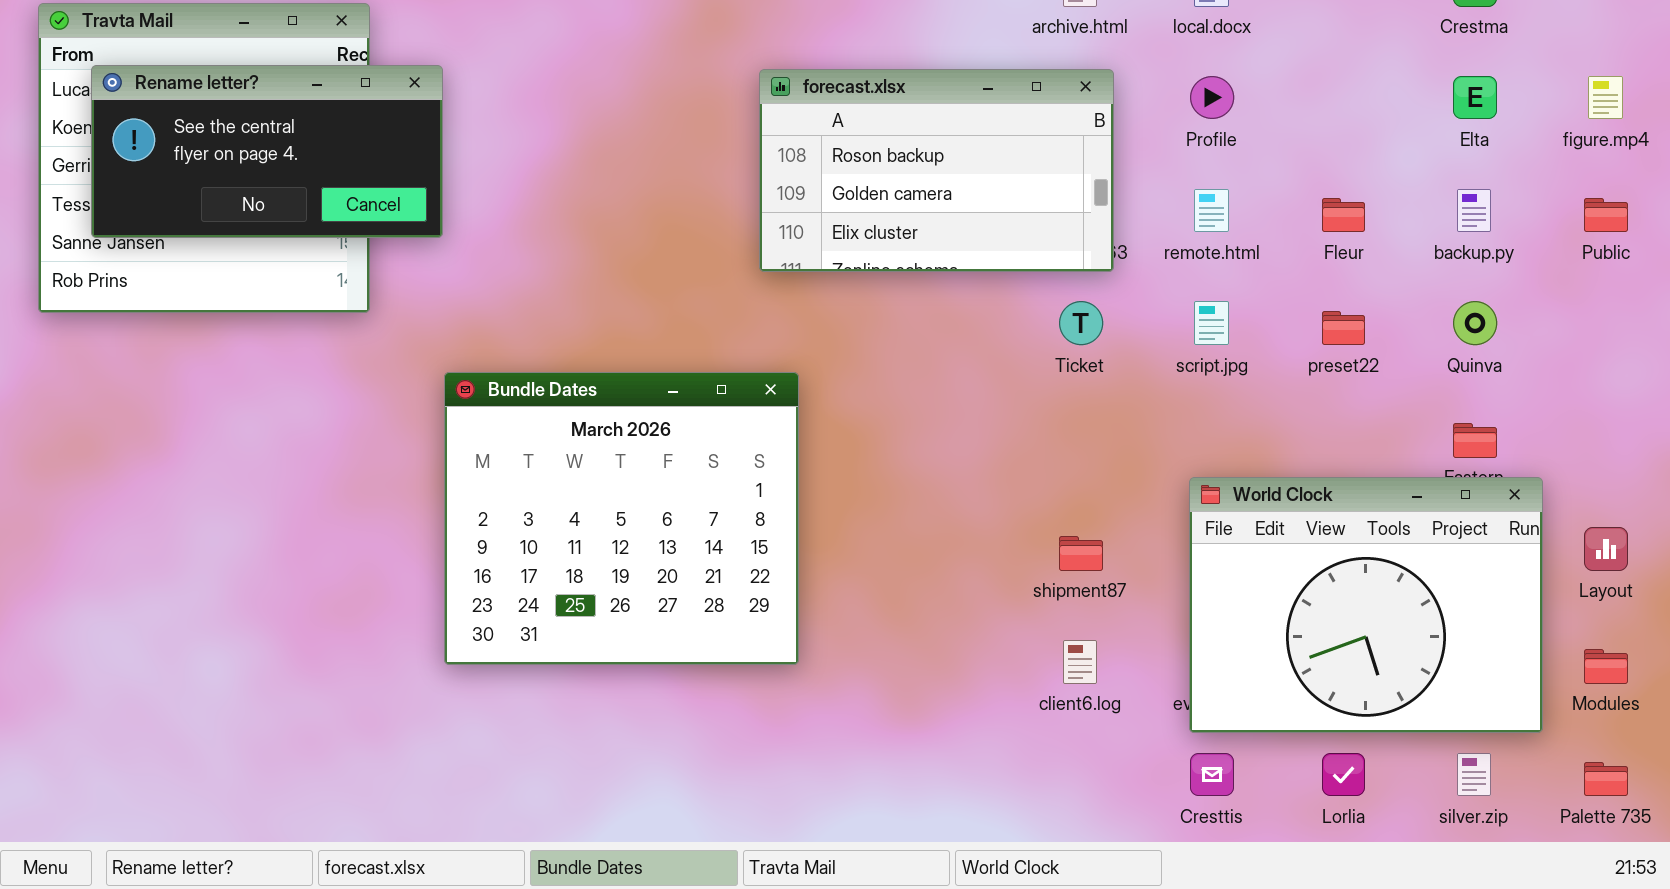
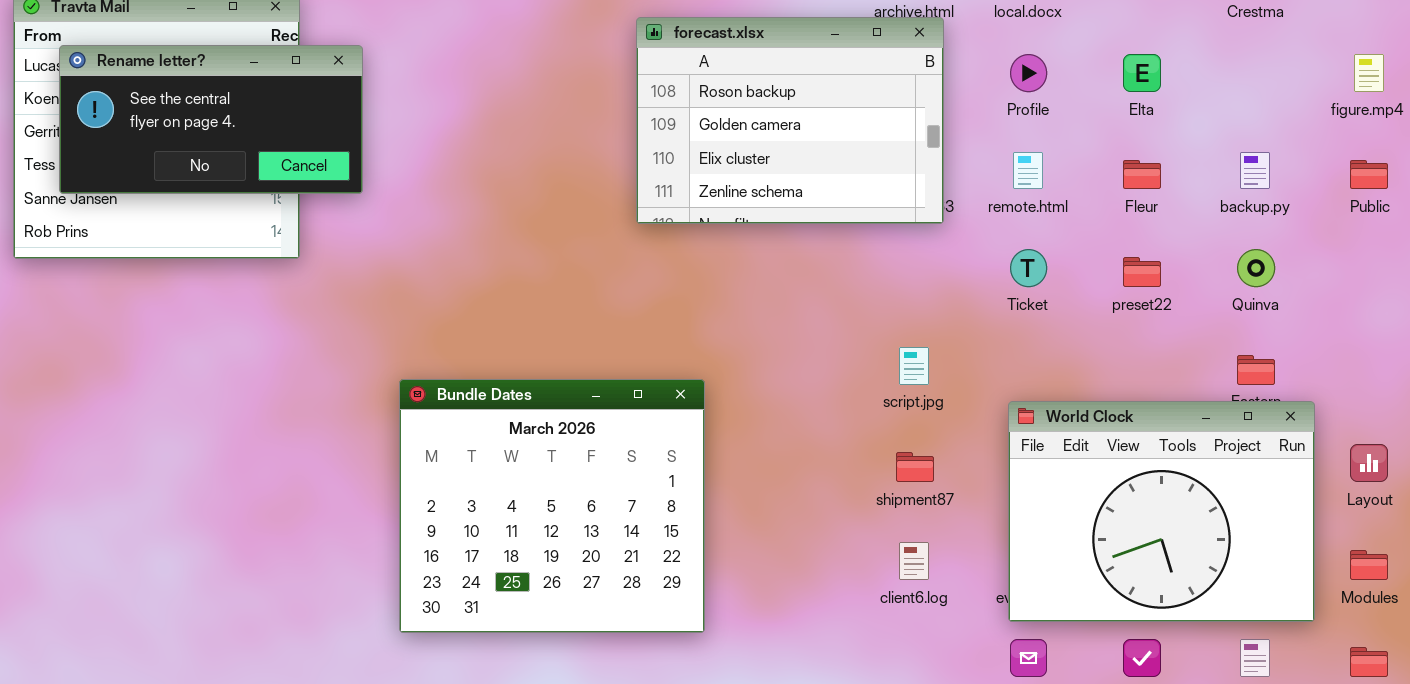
forecast.xlsx: [759,69,1114,272] -> [636,17,944,224], resized
Elta: [1453,76,1497,119] -> [1123,54,1161,92], moved
Ticket: [1059,301,1103,345] -> [1010,249,1047,287], moved
script.jpg: [1194,301,1229,345] -> [899,347,929,385], moved
Bundle Dates: [444,372,799,665] -> [399,379,705,633], moved

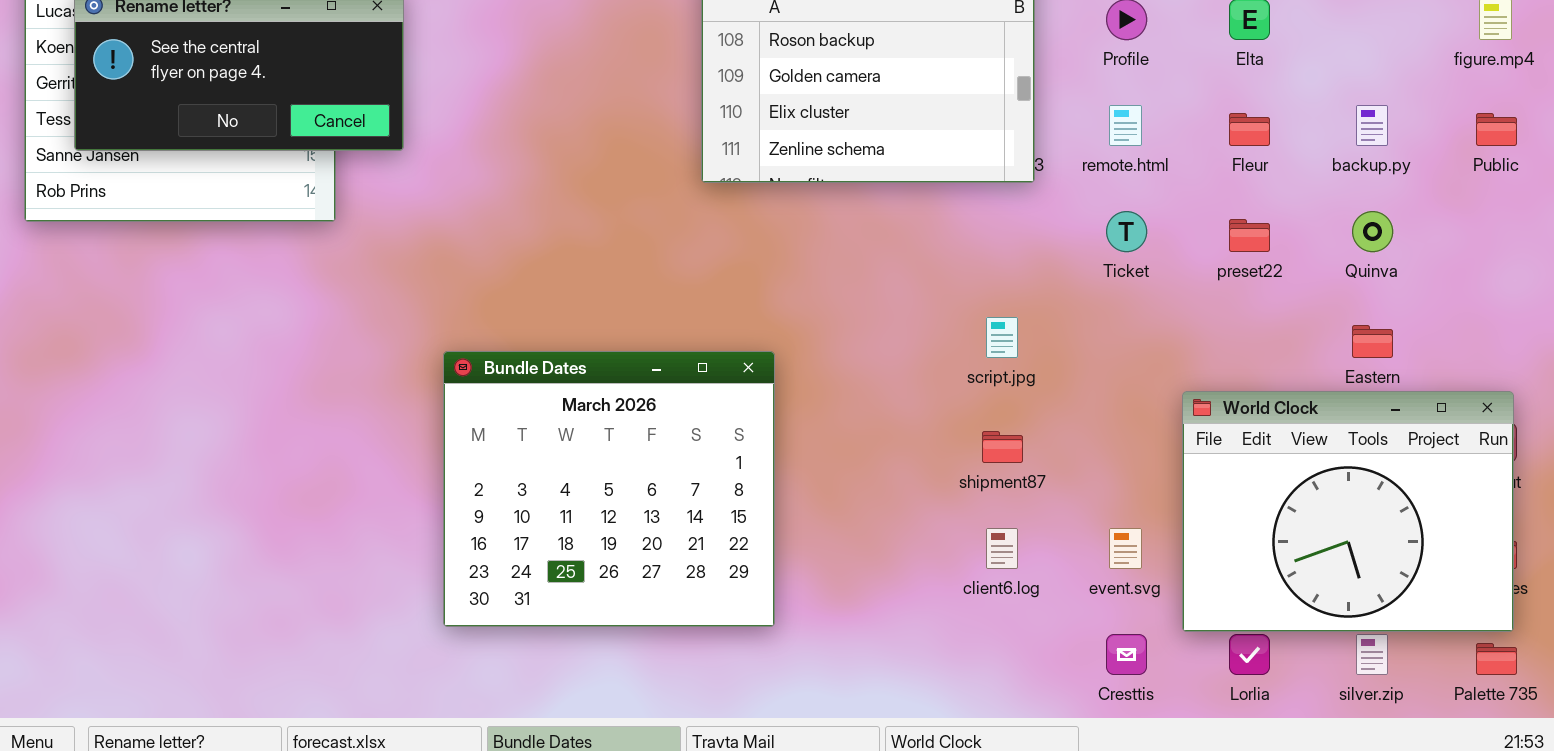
World Clock: [1008,401,1315,622] -> [1182,391,1514,632], moved

